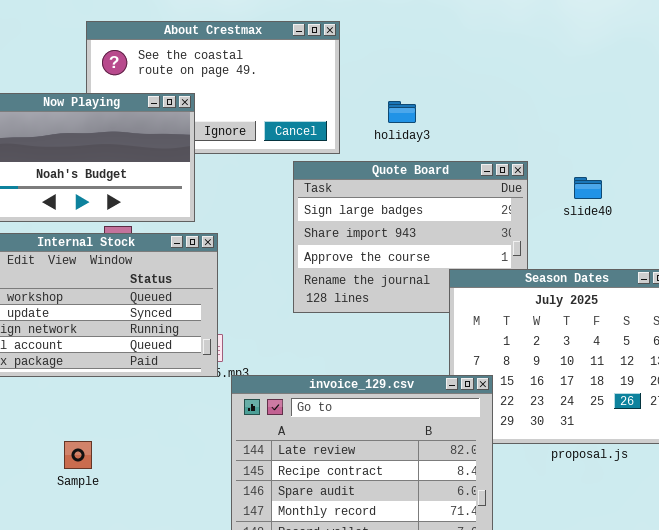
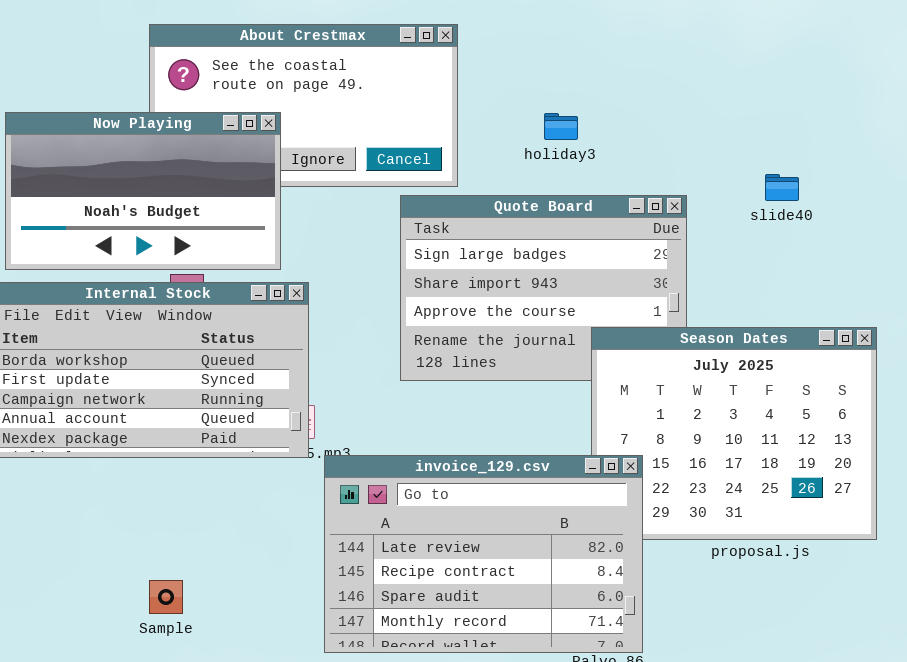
holiday3: [388,101,416,123] -> [544,113,578,140], moved
slide40: [574,177,602,199] -> [765,174,799,201], moved
Sample: [64,441,92,469] -> [149,580,183,614], moved

